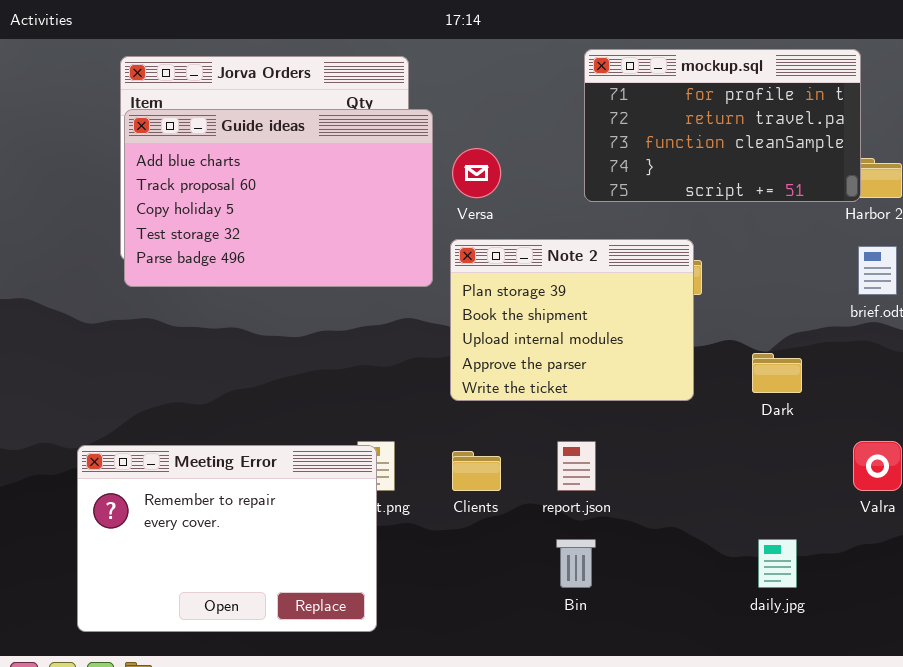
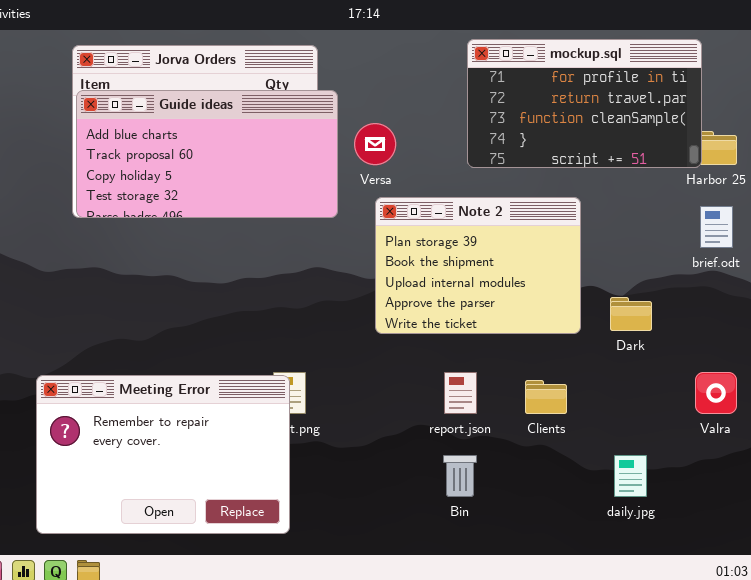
Guide ideas: [124,109,433,287] -> [76,90,338,218], resized
Note 2: [450,239,694,401] -> [375,197,581,334], moved
Clients: [452,451,501,491] -> [525,380,567,414], moved

